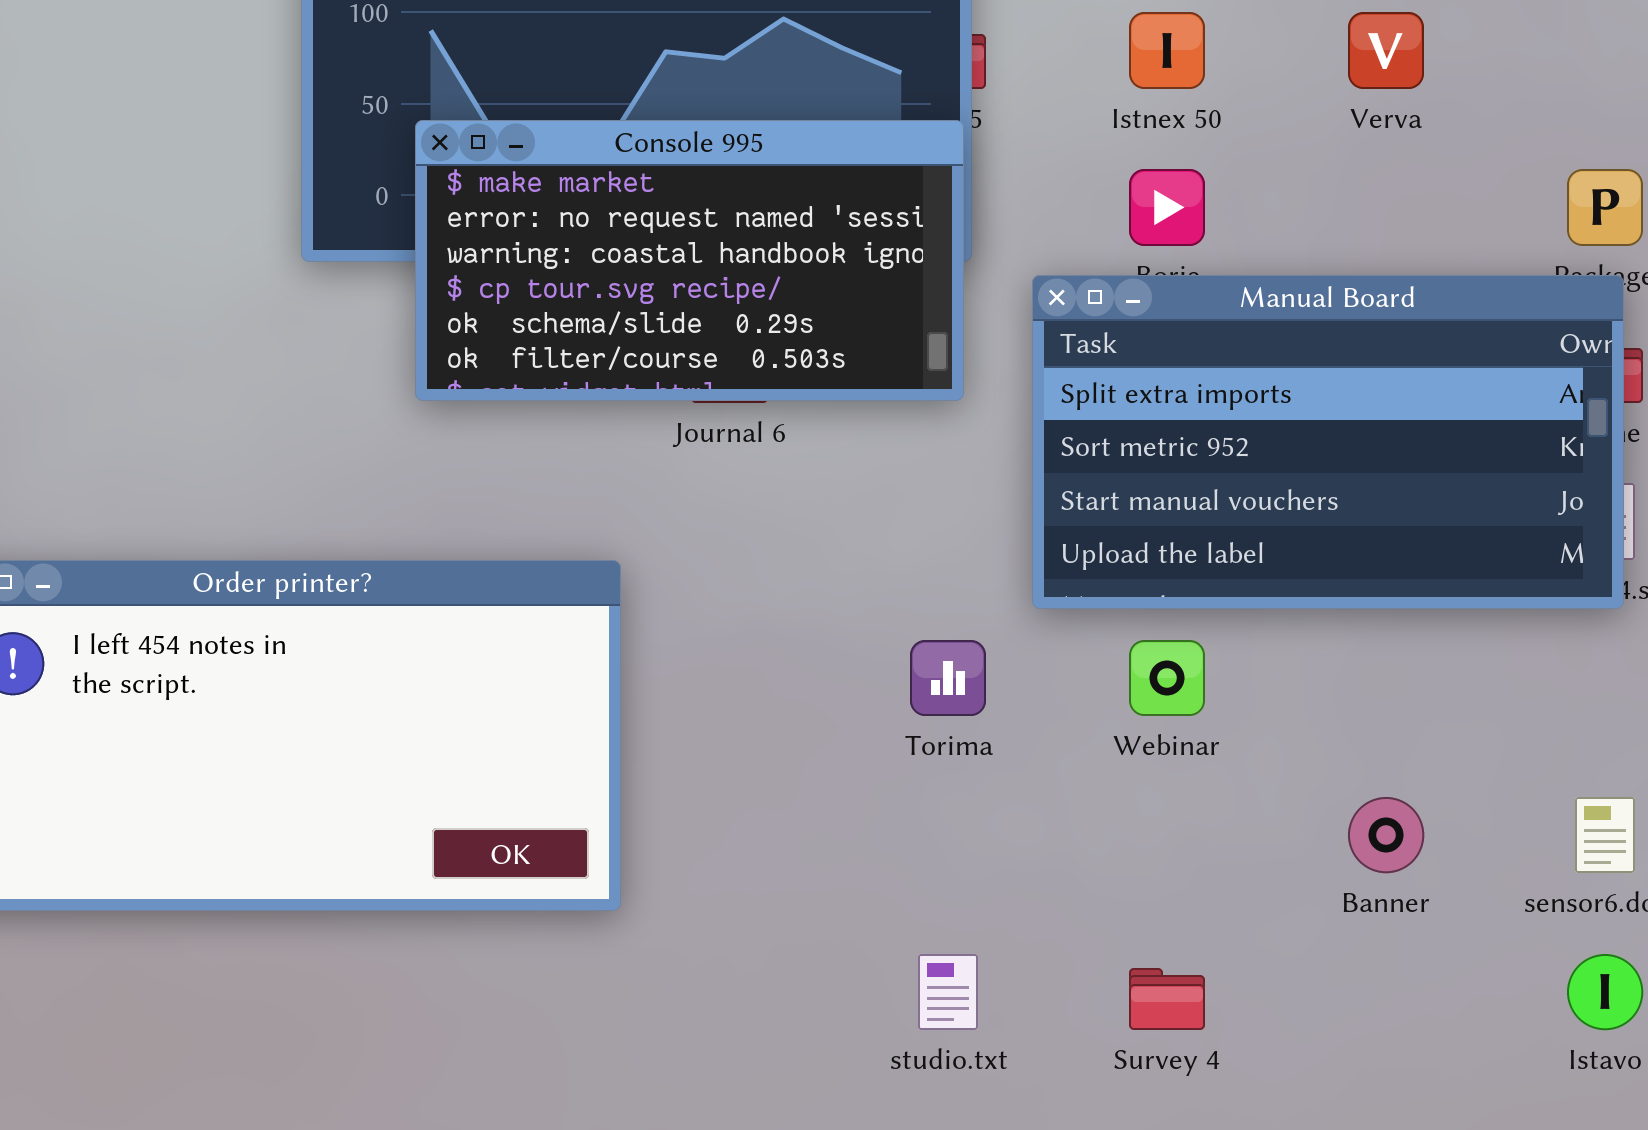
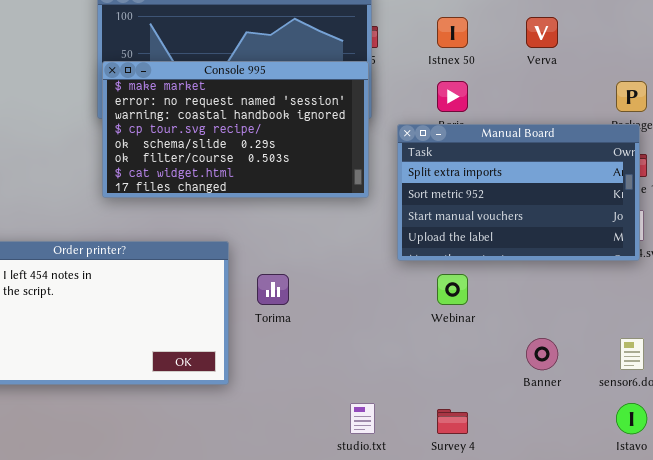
Console 995: [415,120,964,401] -> [102,61,369,198], resized
Torima: [910,640,986,716] -> [257,274,289,305], moved

